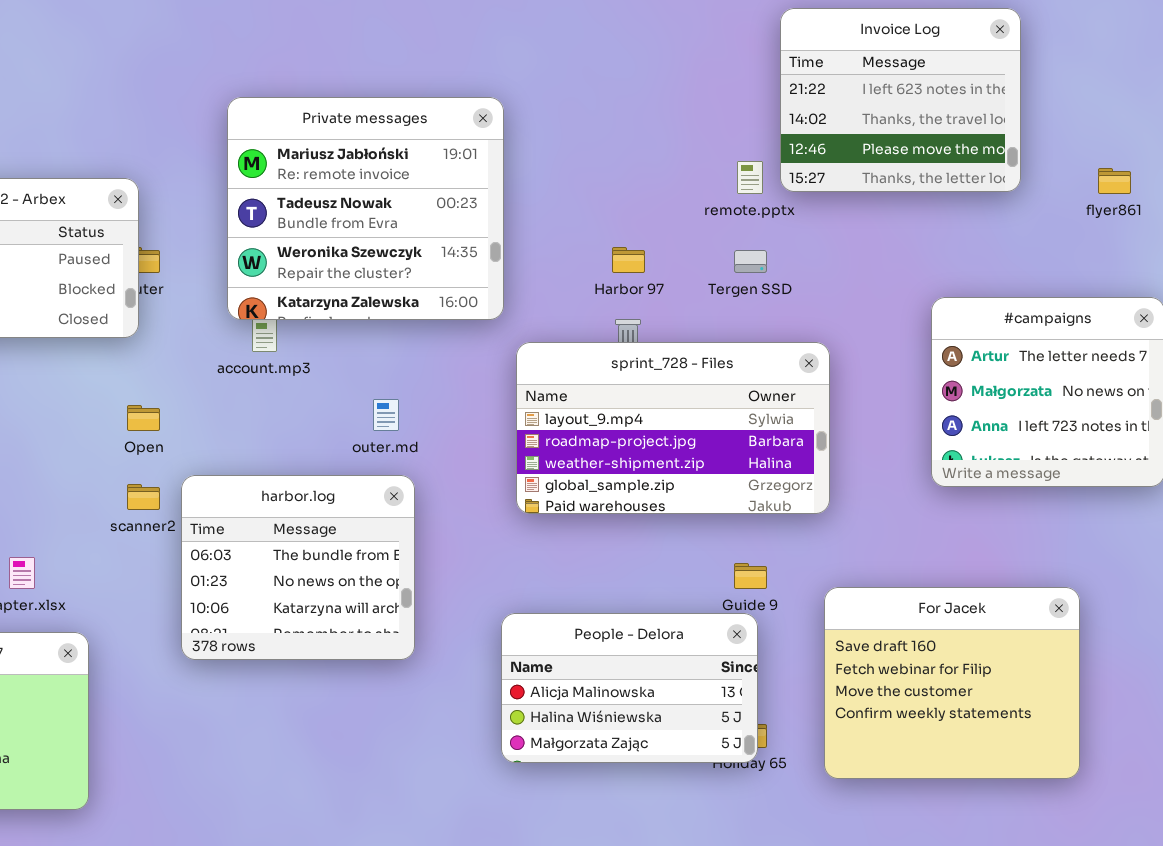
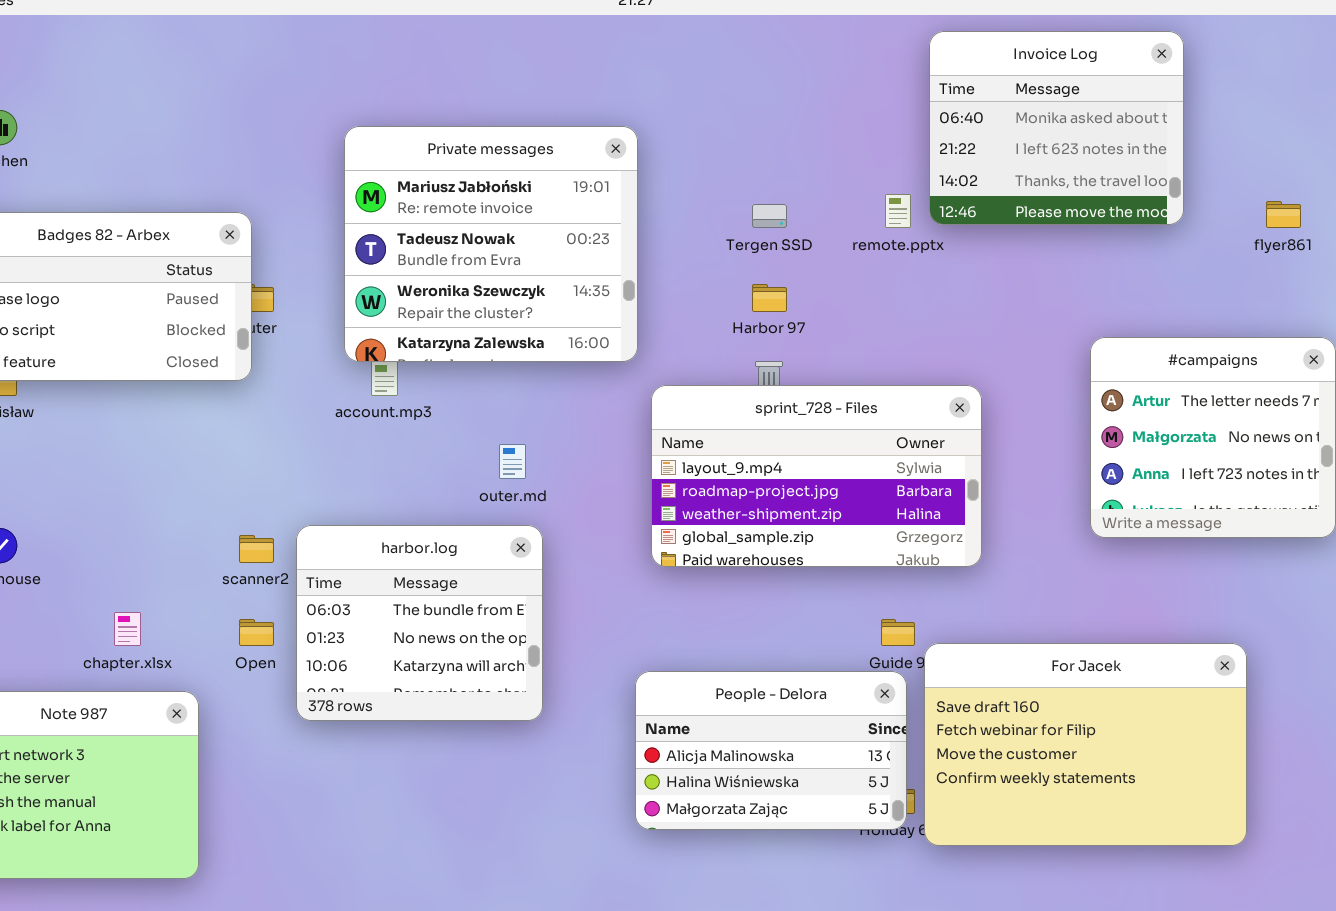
Invoice Log: [780,8,1021,192] -> [929,31,1184,225], scrolled up 1 row
Tergen SSD: [734,250,767,273] -> [752,204,787,228], moved
Open: [127,405,160,431] -> [239,619,274,646], moved
For Jacek: [824,587,1080,779] -> [924,643,1247,846], resized

